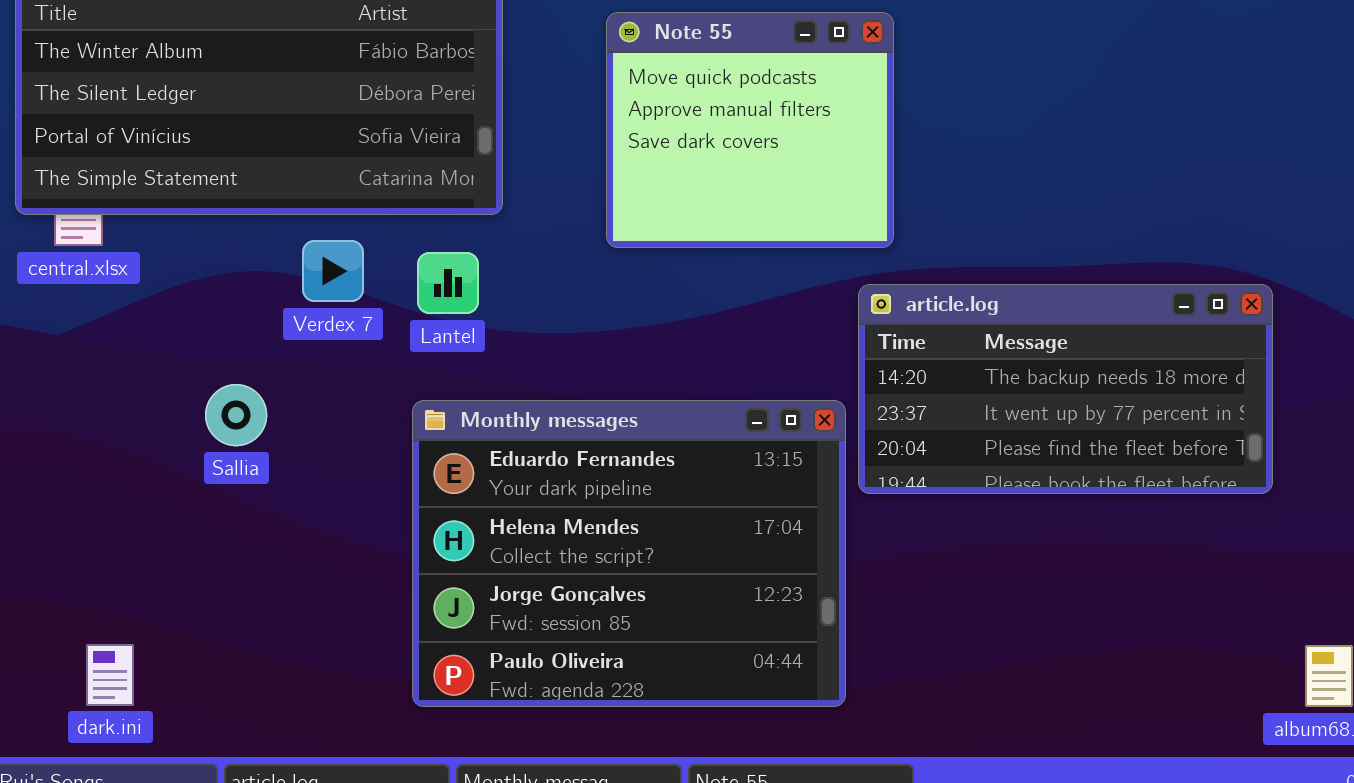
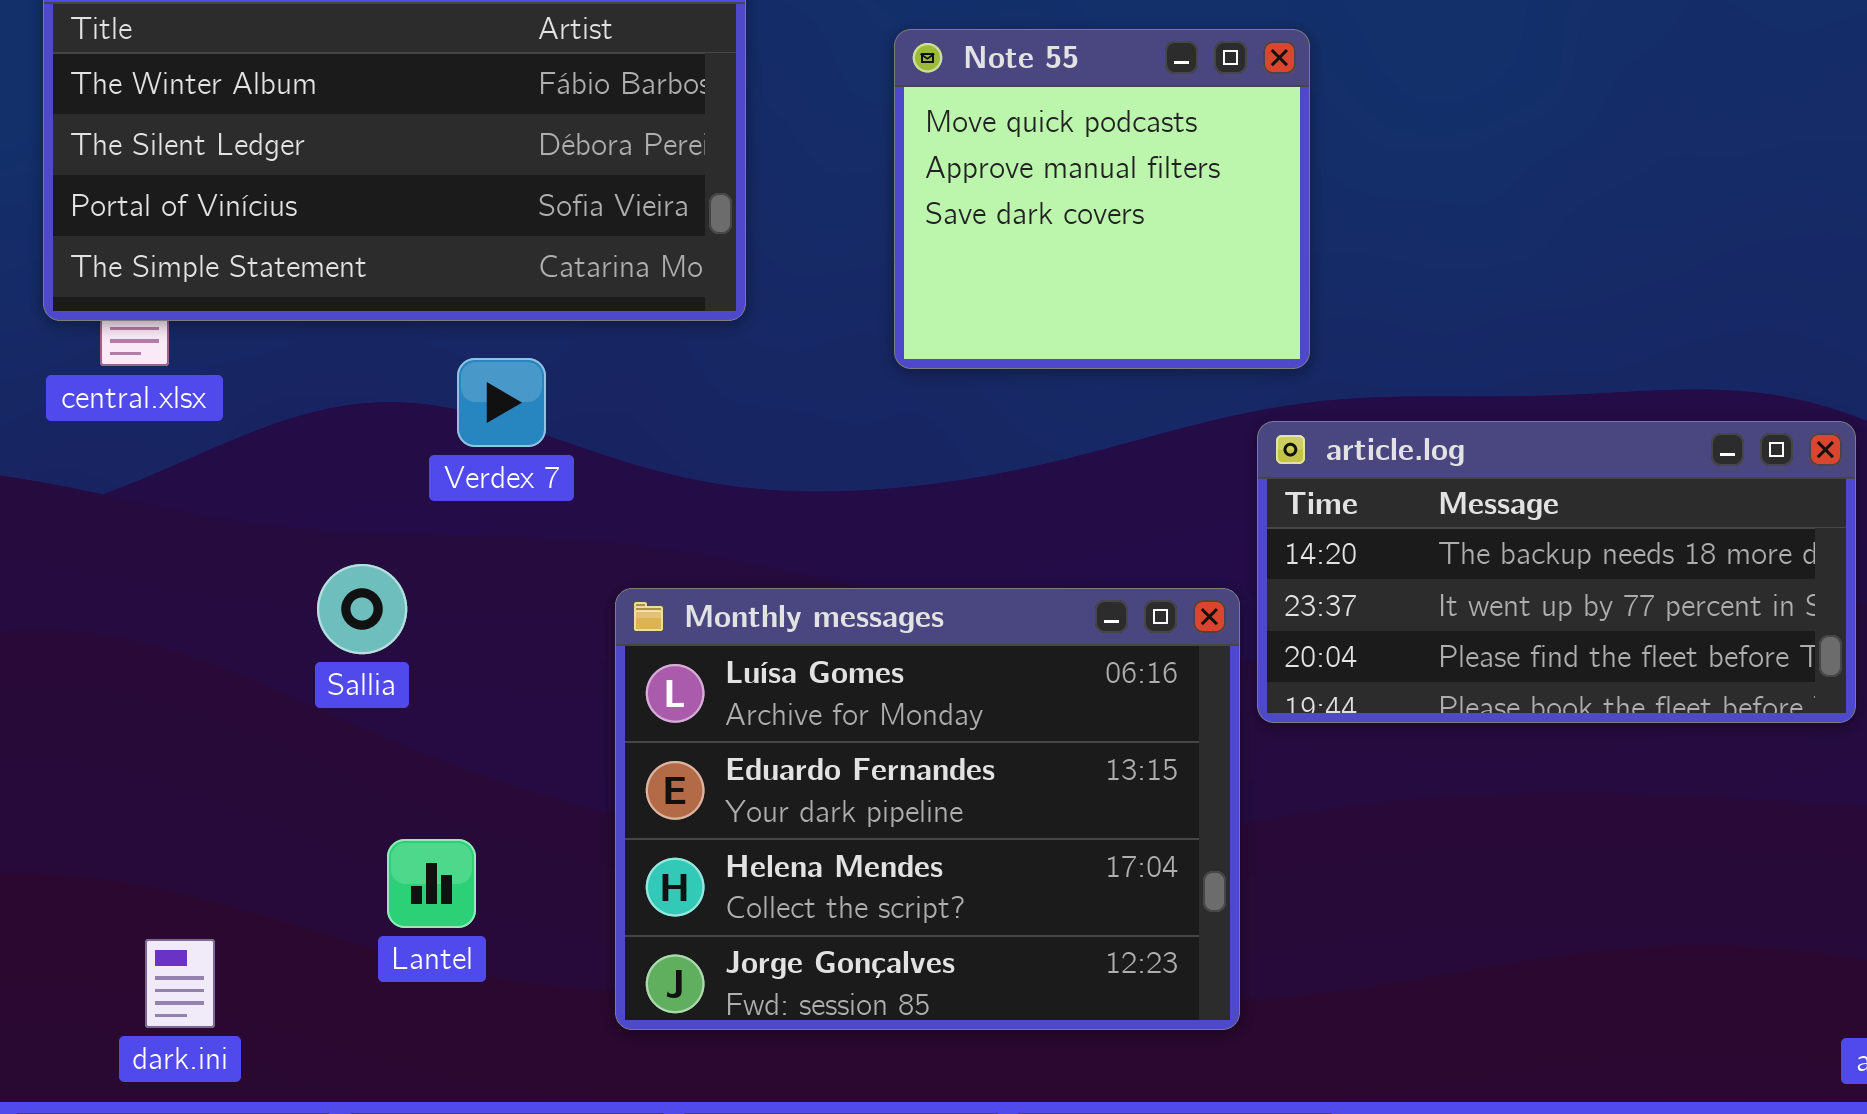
Lantel: [417,252,479,314] -> [387,839,476,928], moved
Monthly messages: [412,400,846,707] -> [615,588,1240,1030], scrolled up 1 row

